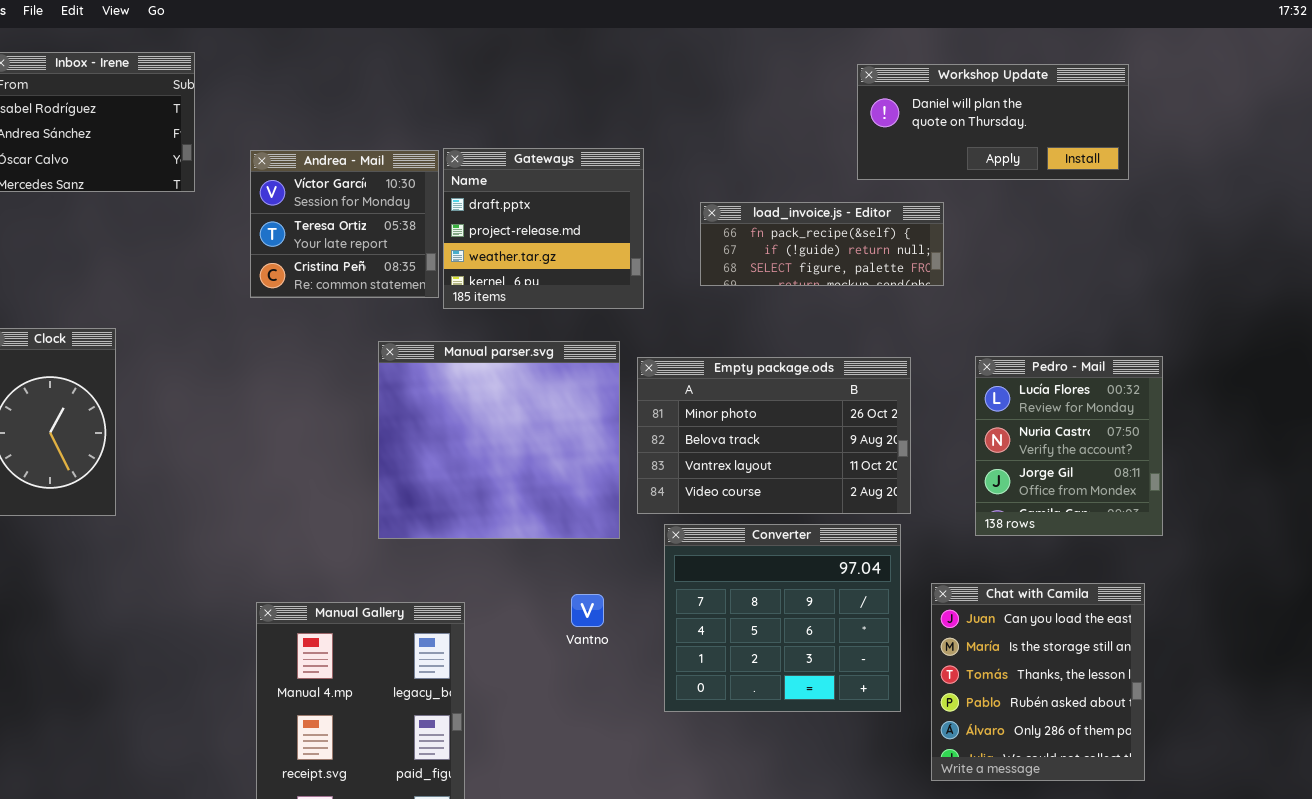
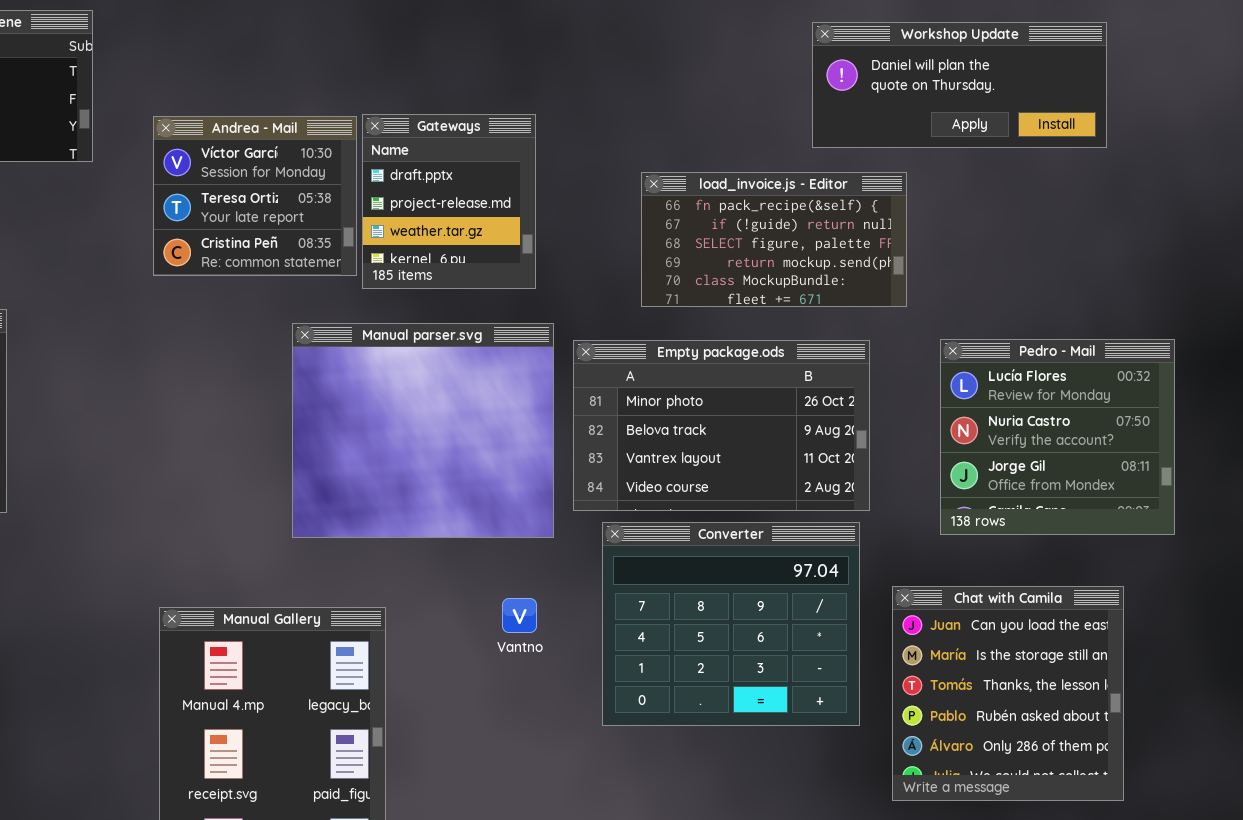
Gateways: [443,148,644,309] -> [362,114,536,289], resized
load_invoice.js - Editor: [700,202,944,286] -> [641,172,907,307], resized
Pedro - Mail: [975,356,1163,536] -> [940,339,1175,535], resized

